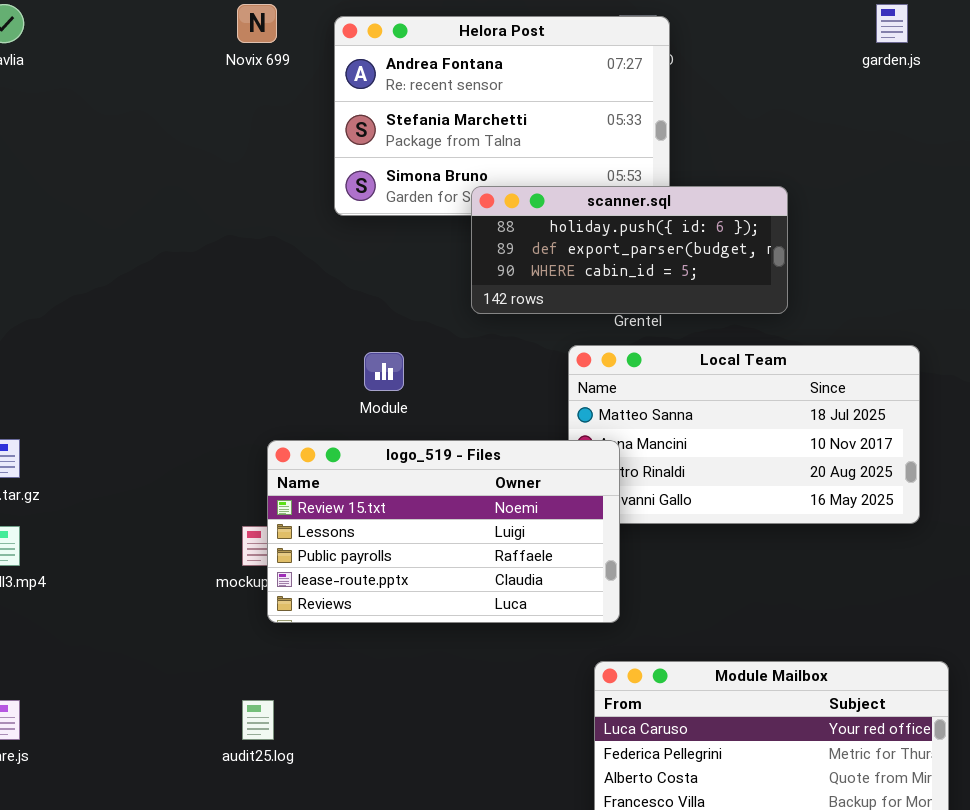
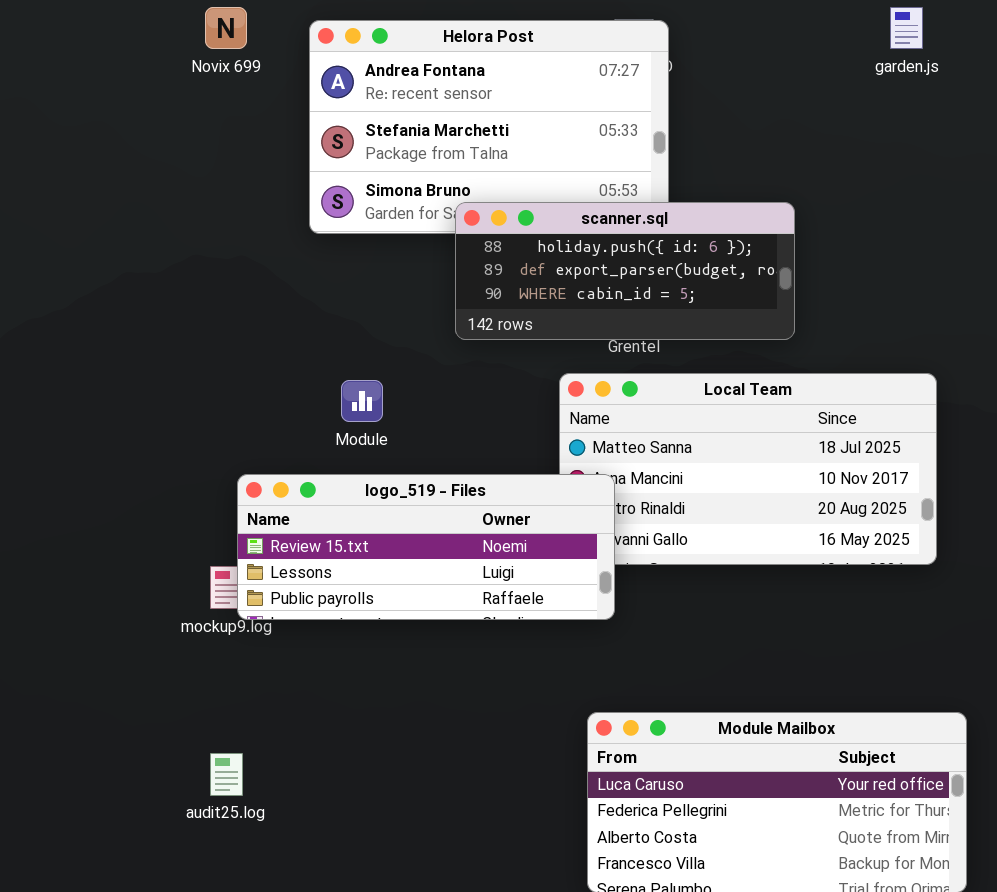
logo_519 - Files: [267,440,620,623] -> [237,474,615,620], resized

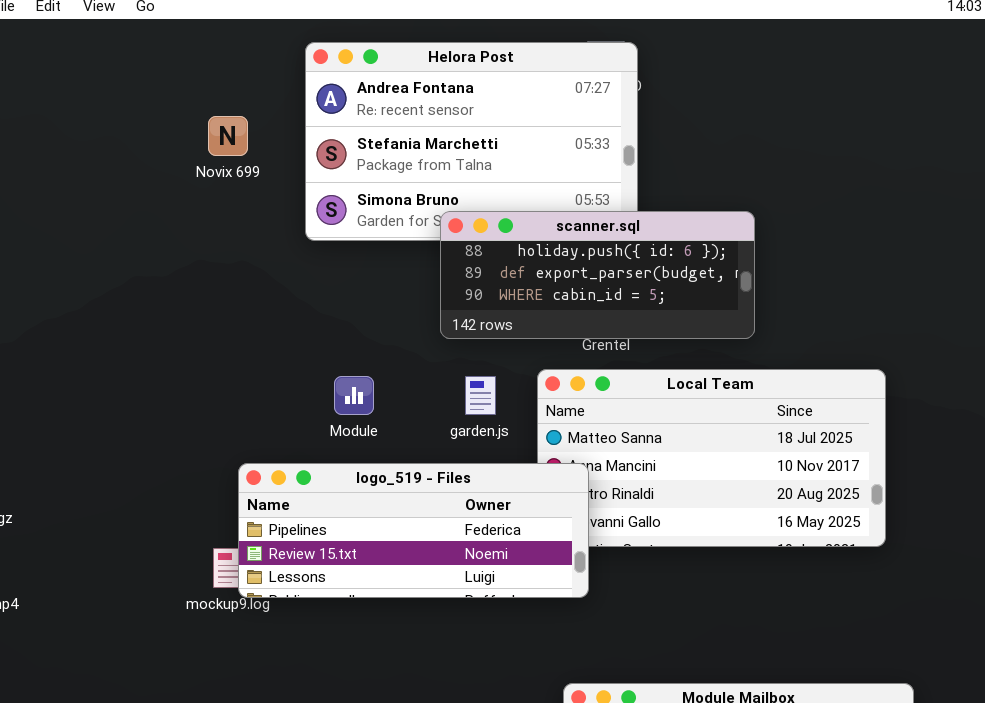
Novix 699: [205,7,247,49] -> [208,116,248,156], moved
garden.js: [890,7,923,49] -> [465,376,496,415], moved
logo_519 - Files: [237,474,615,620] -> [238,463,589,598], scrolled up 1 row

